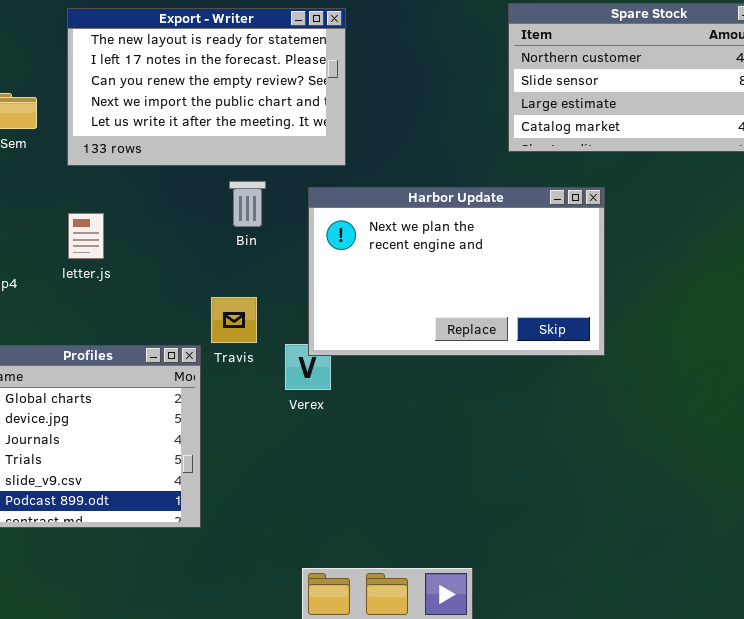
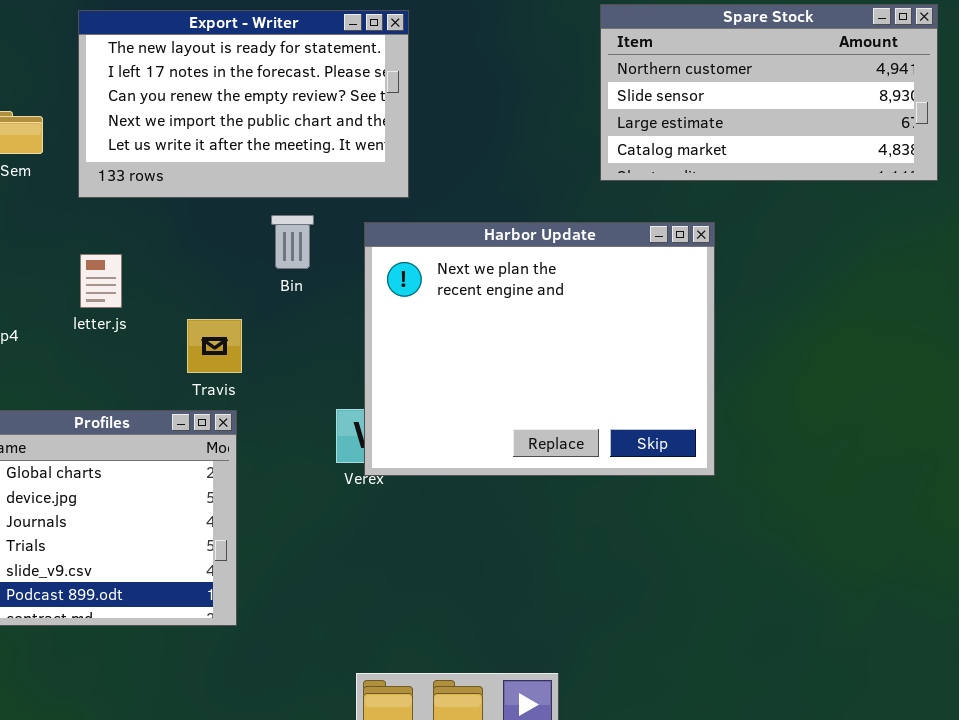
Harbor Update: [308,187,605,356] -> [364,222,715,476], resized
Travis: [211,297,257,343] -> [187,319,242,373], moved

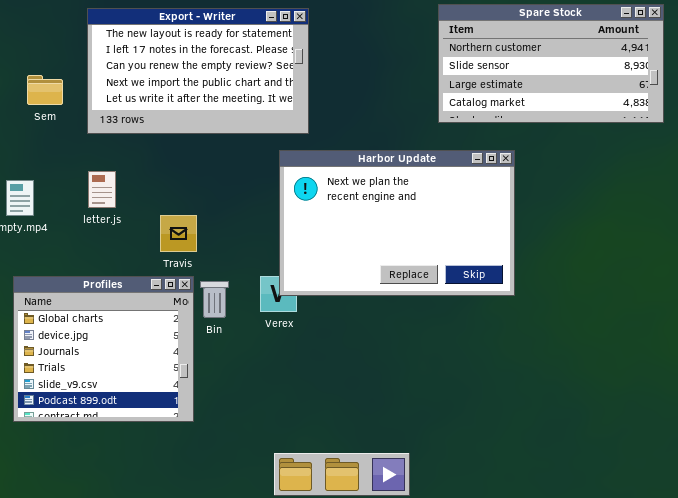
Bin: [271,215,314,269] -> [200,281,229,318], moved
Harbor Update: [364,222,715,476] -> [279,150,515,296], resized

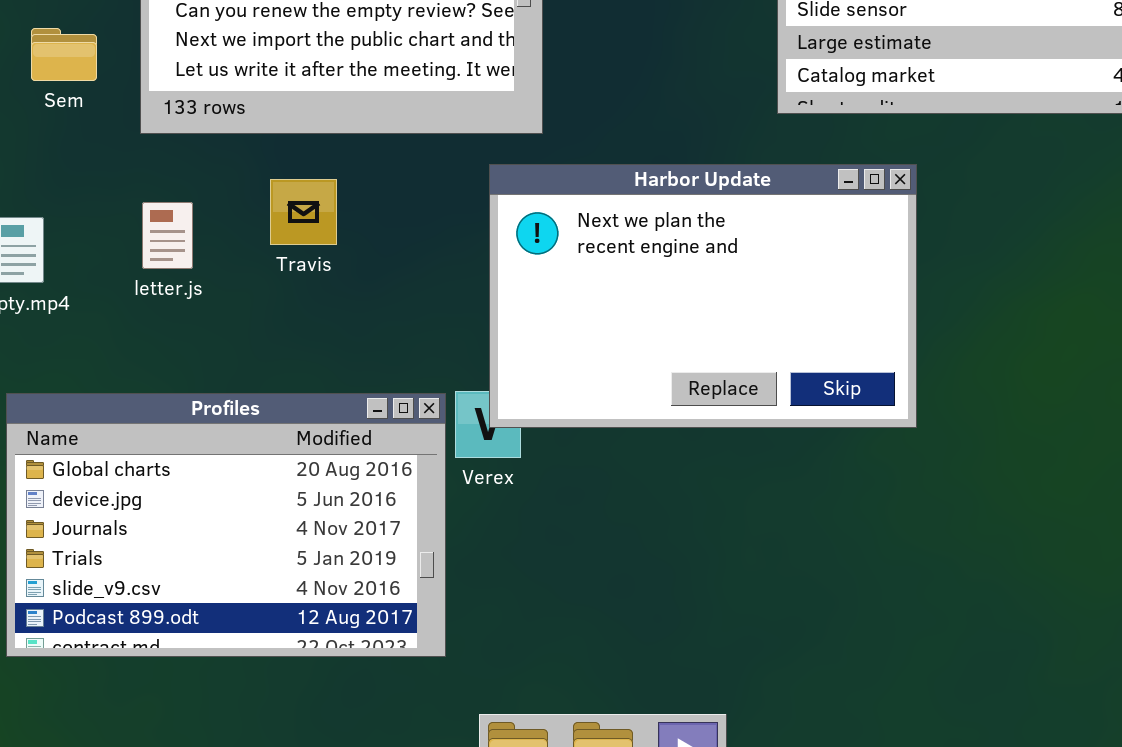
Travis: [160,215,197,252] -> [270,179,337,245], moved
Profiles: [13,276,194,422] -> [6,393,446,657], resized

